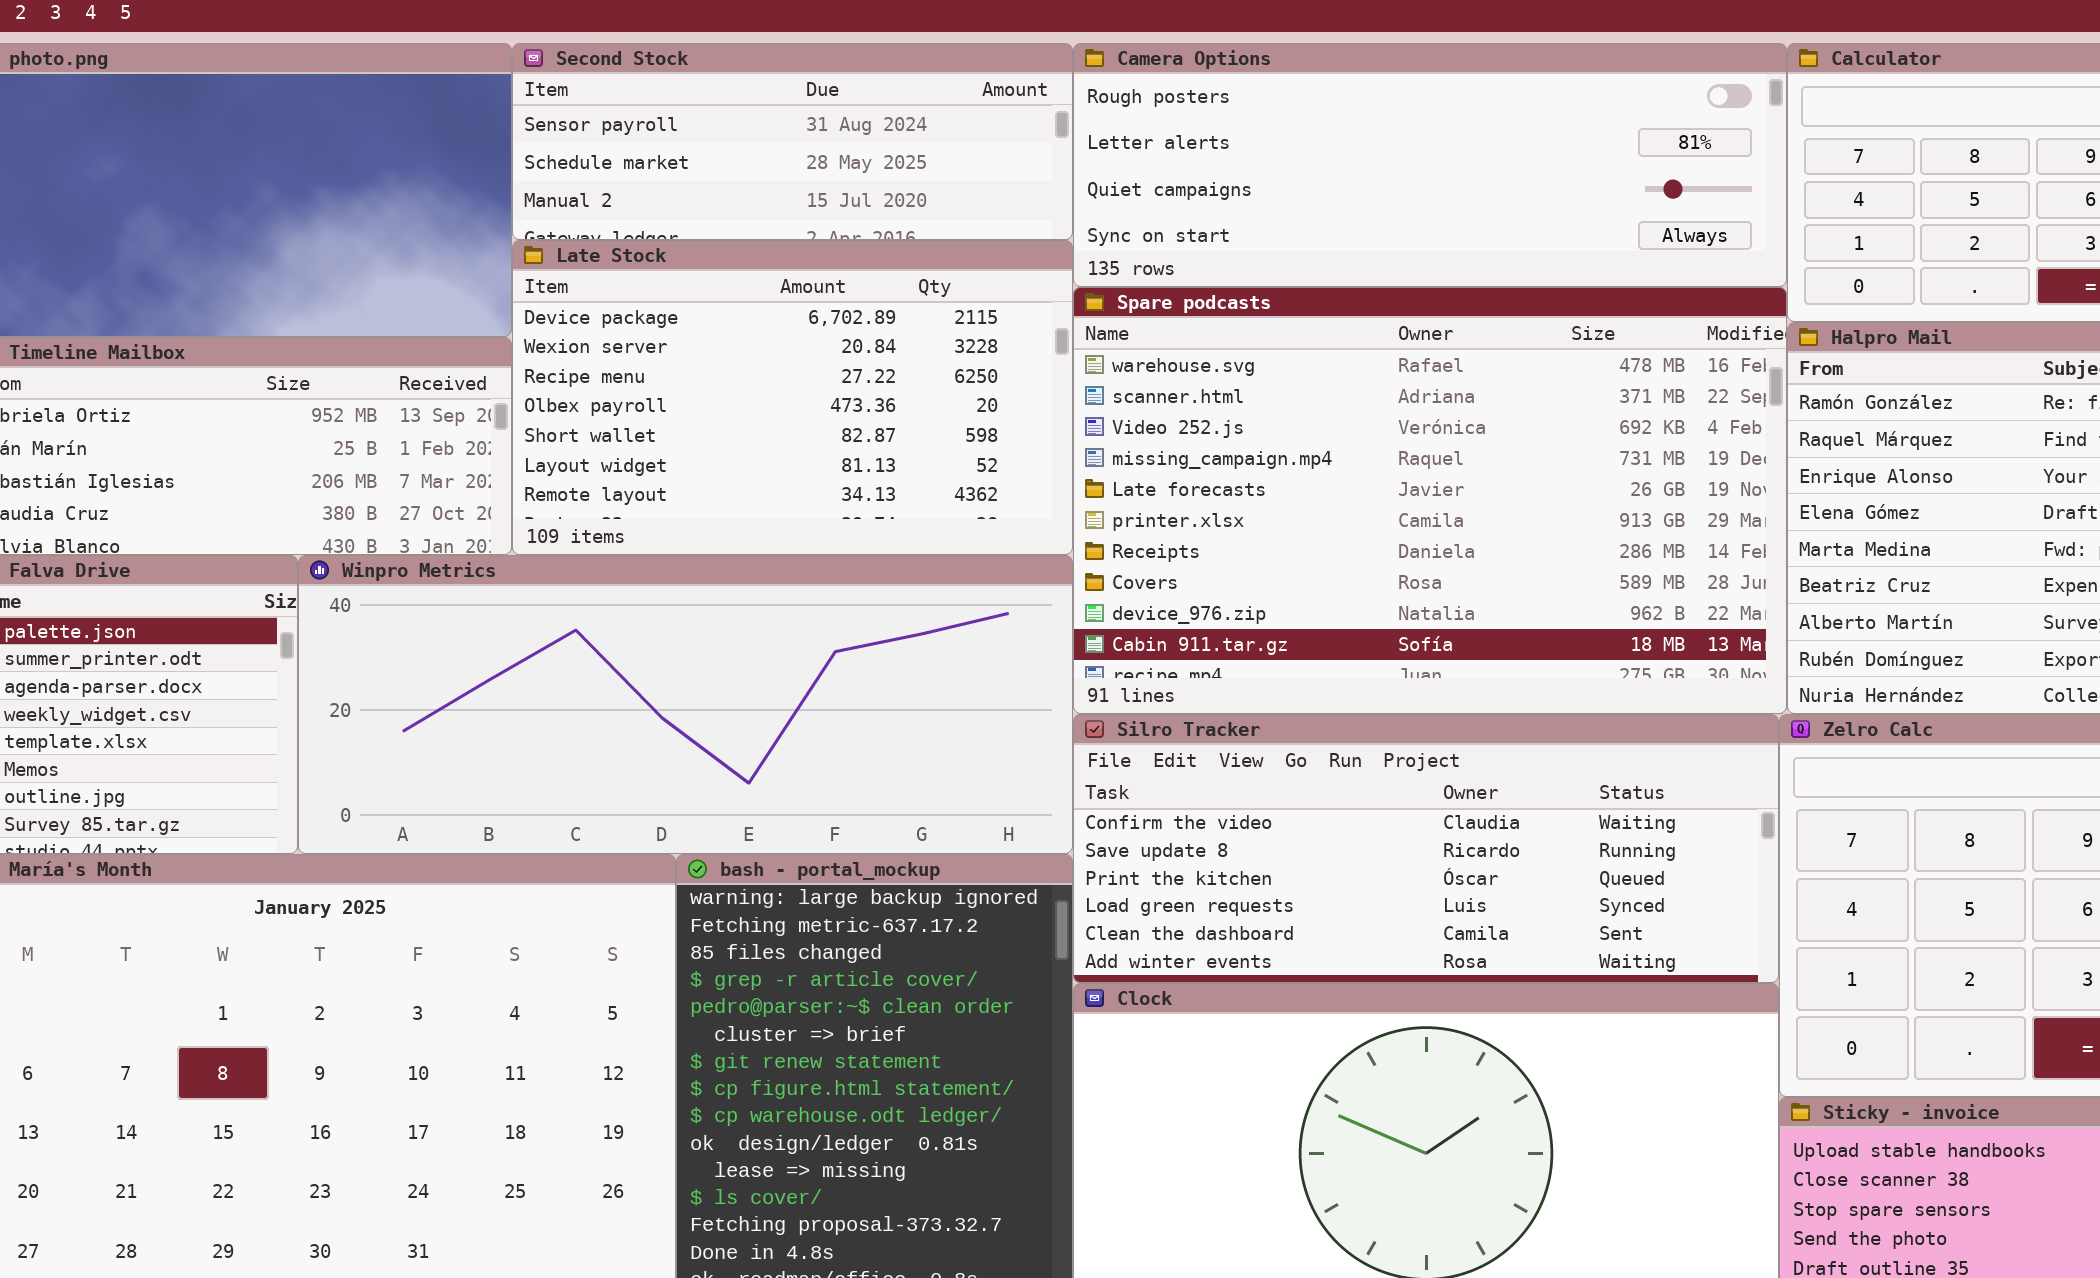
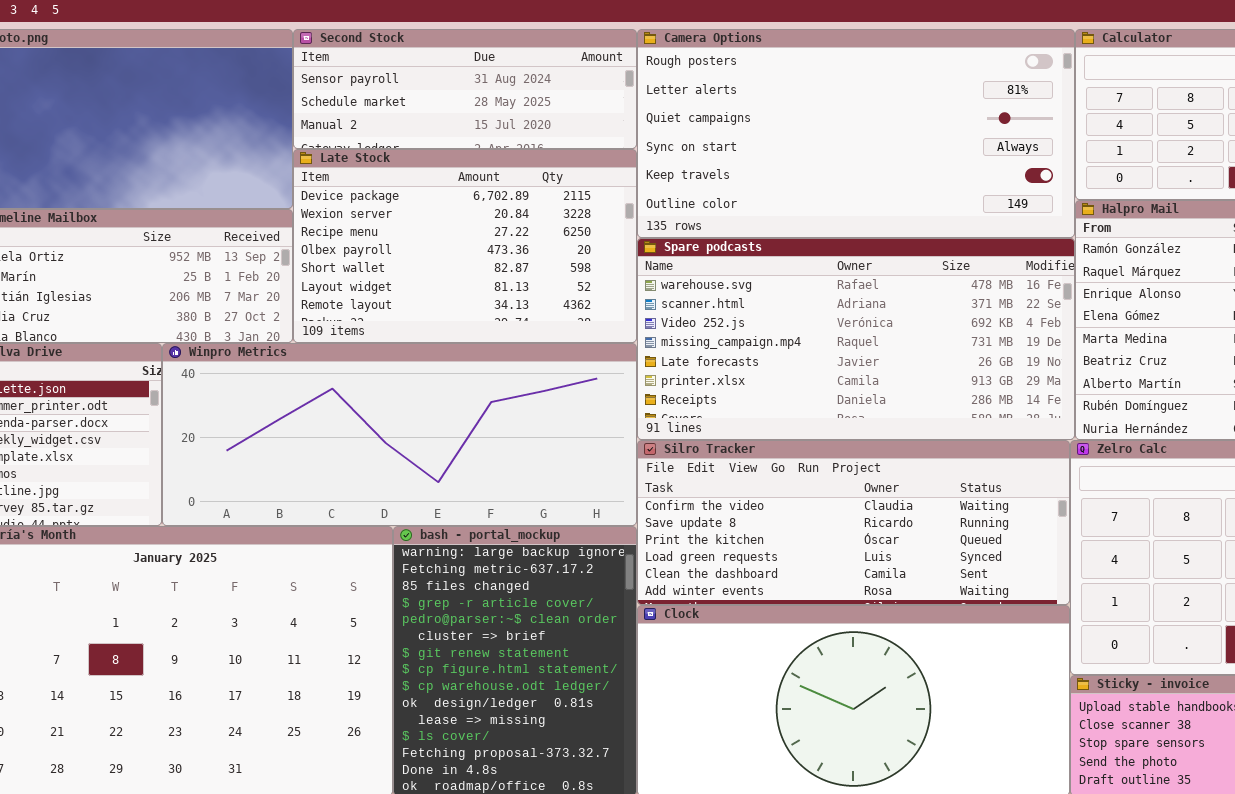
Camera Options: [1073,43,1787,287] -> [637,29,1075,238], resized
Spare podcasts: [1073,287,1787,714] -> [637,238,1075,440], resized

